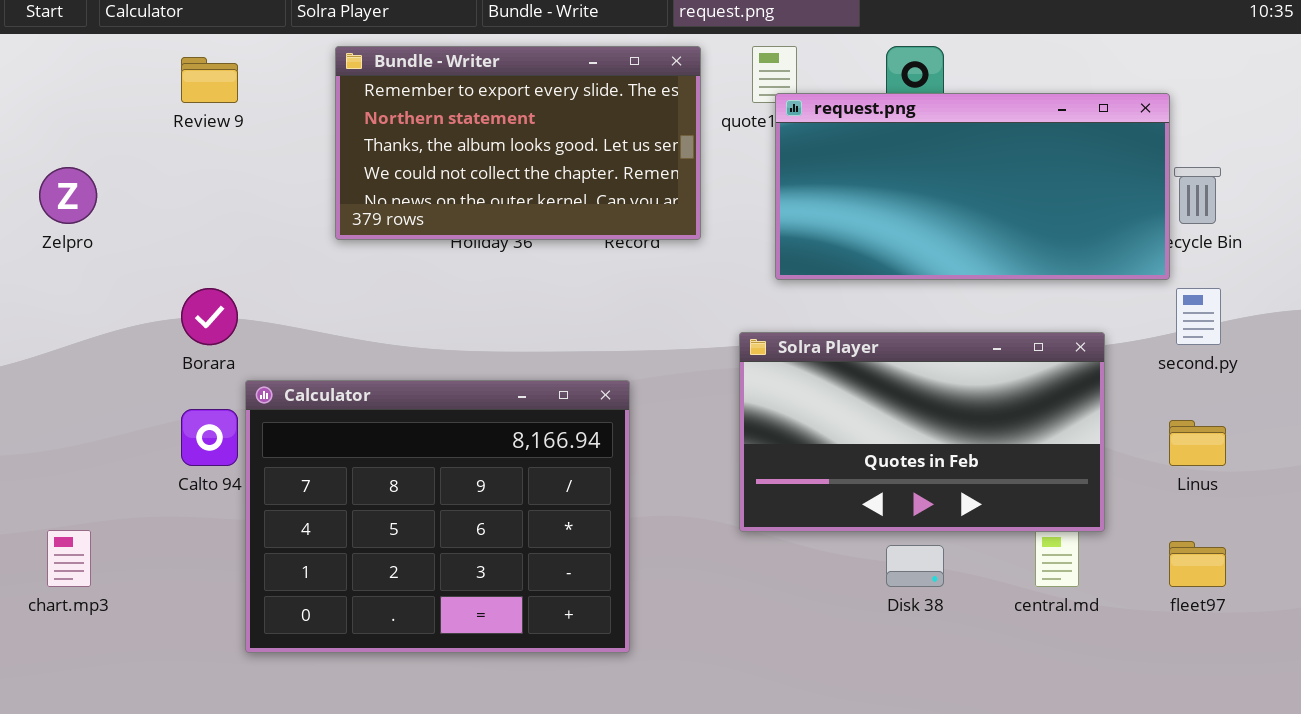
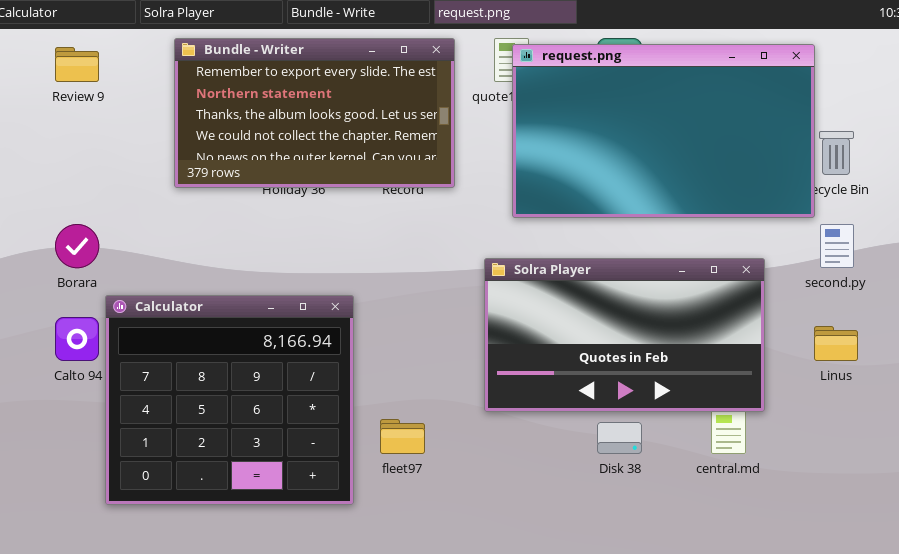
request.png: [775,93,1170,280] -> [512,44,815,218], resized
Calculator: [245,380,630,653] -> [105,295,354,505], resized
fleet97: [1169,541,1226,587] -> [380,419,425,454], moved

